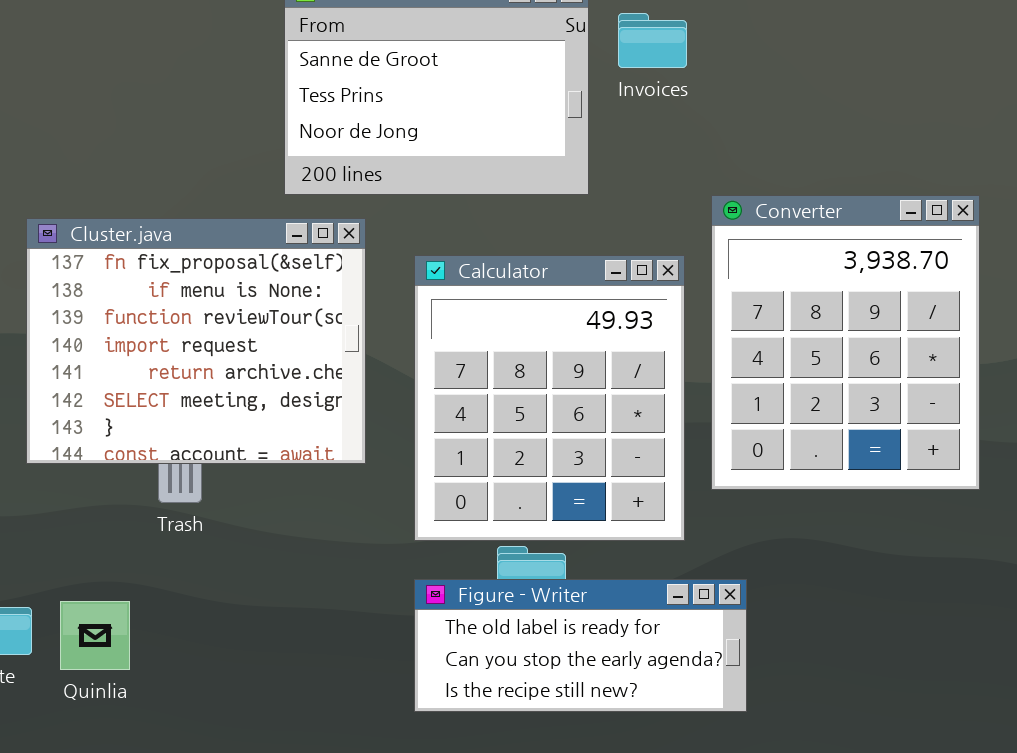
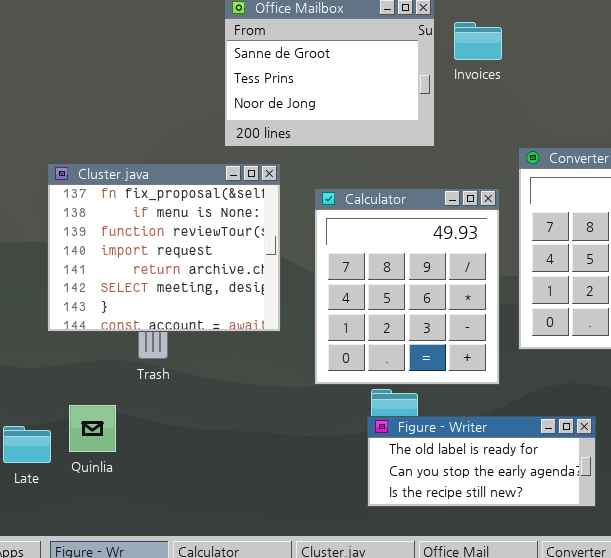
Figure - Writer: [414,579,747,712] -> [367,416,596,507], moved
Quinlia: [60,601,130,670] -> [69,405,116,452], moved

